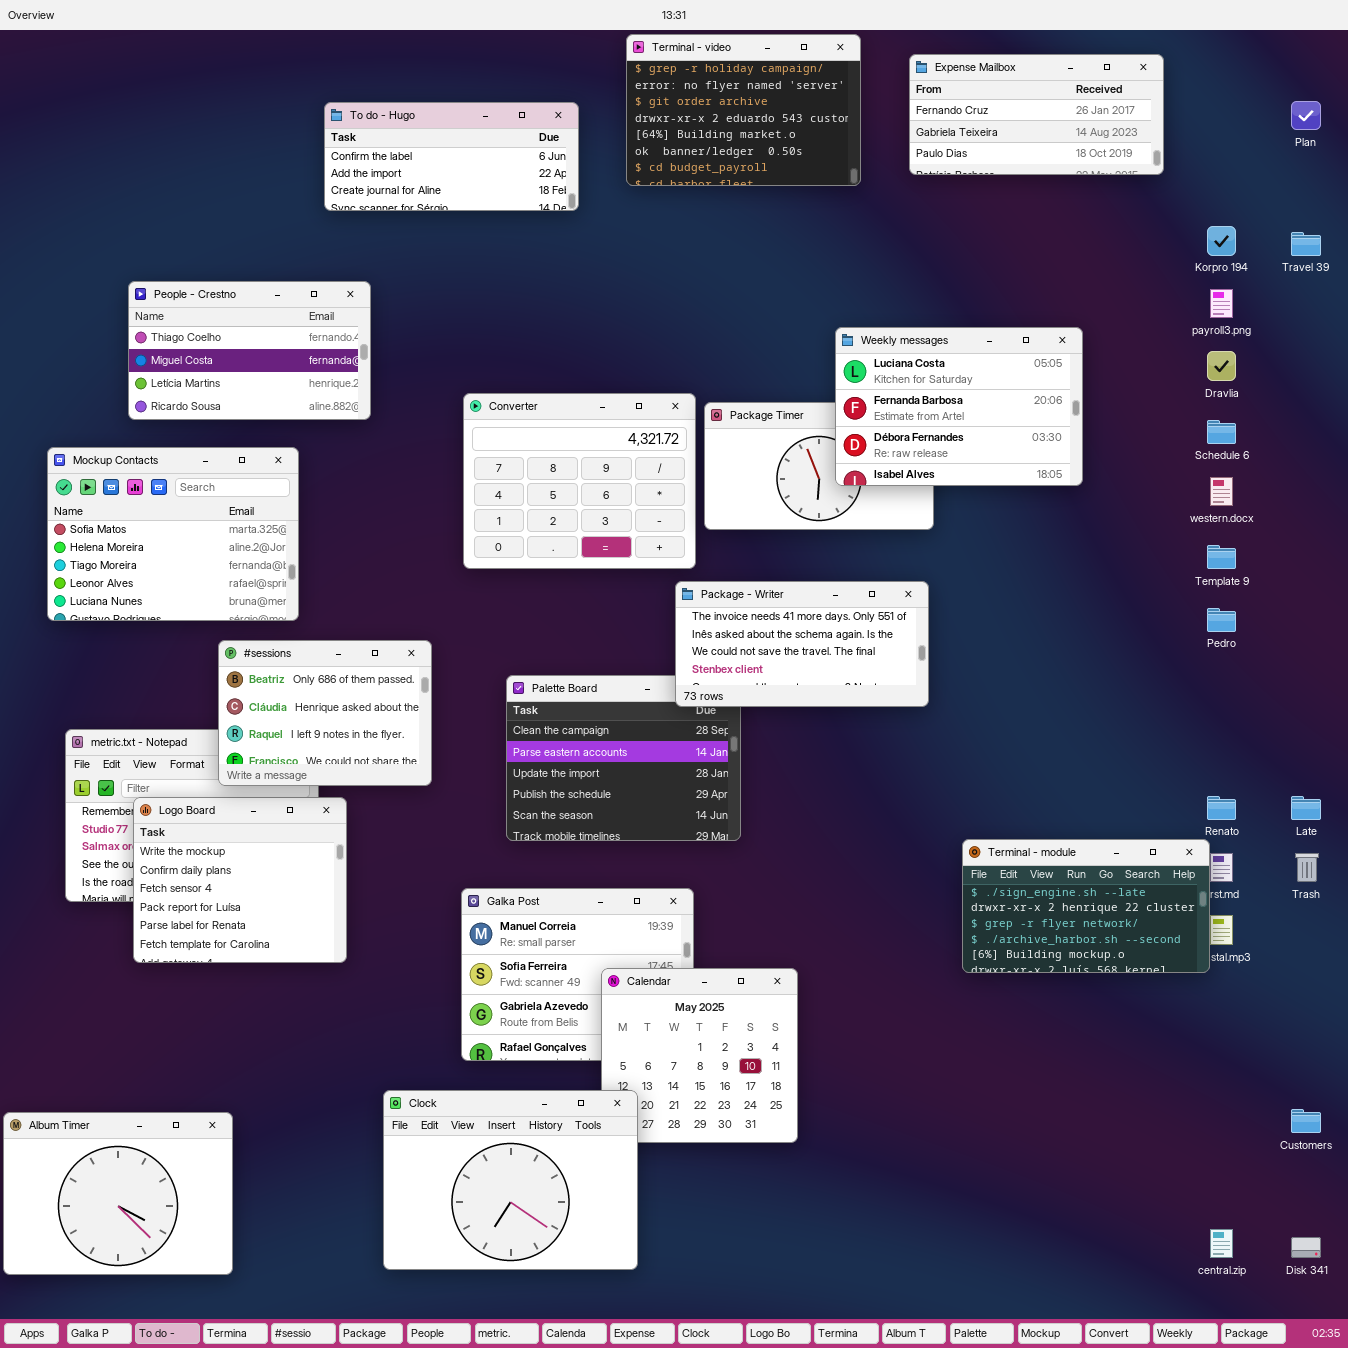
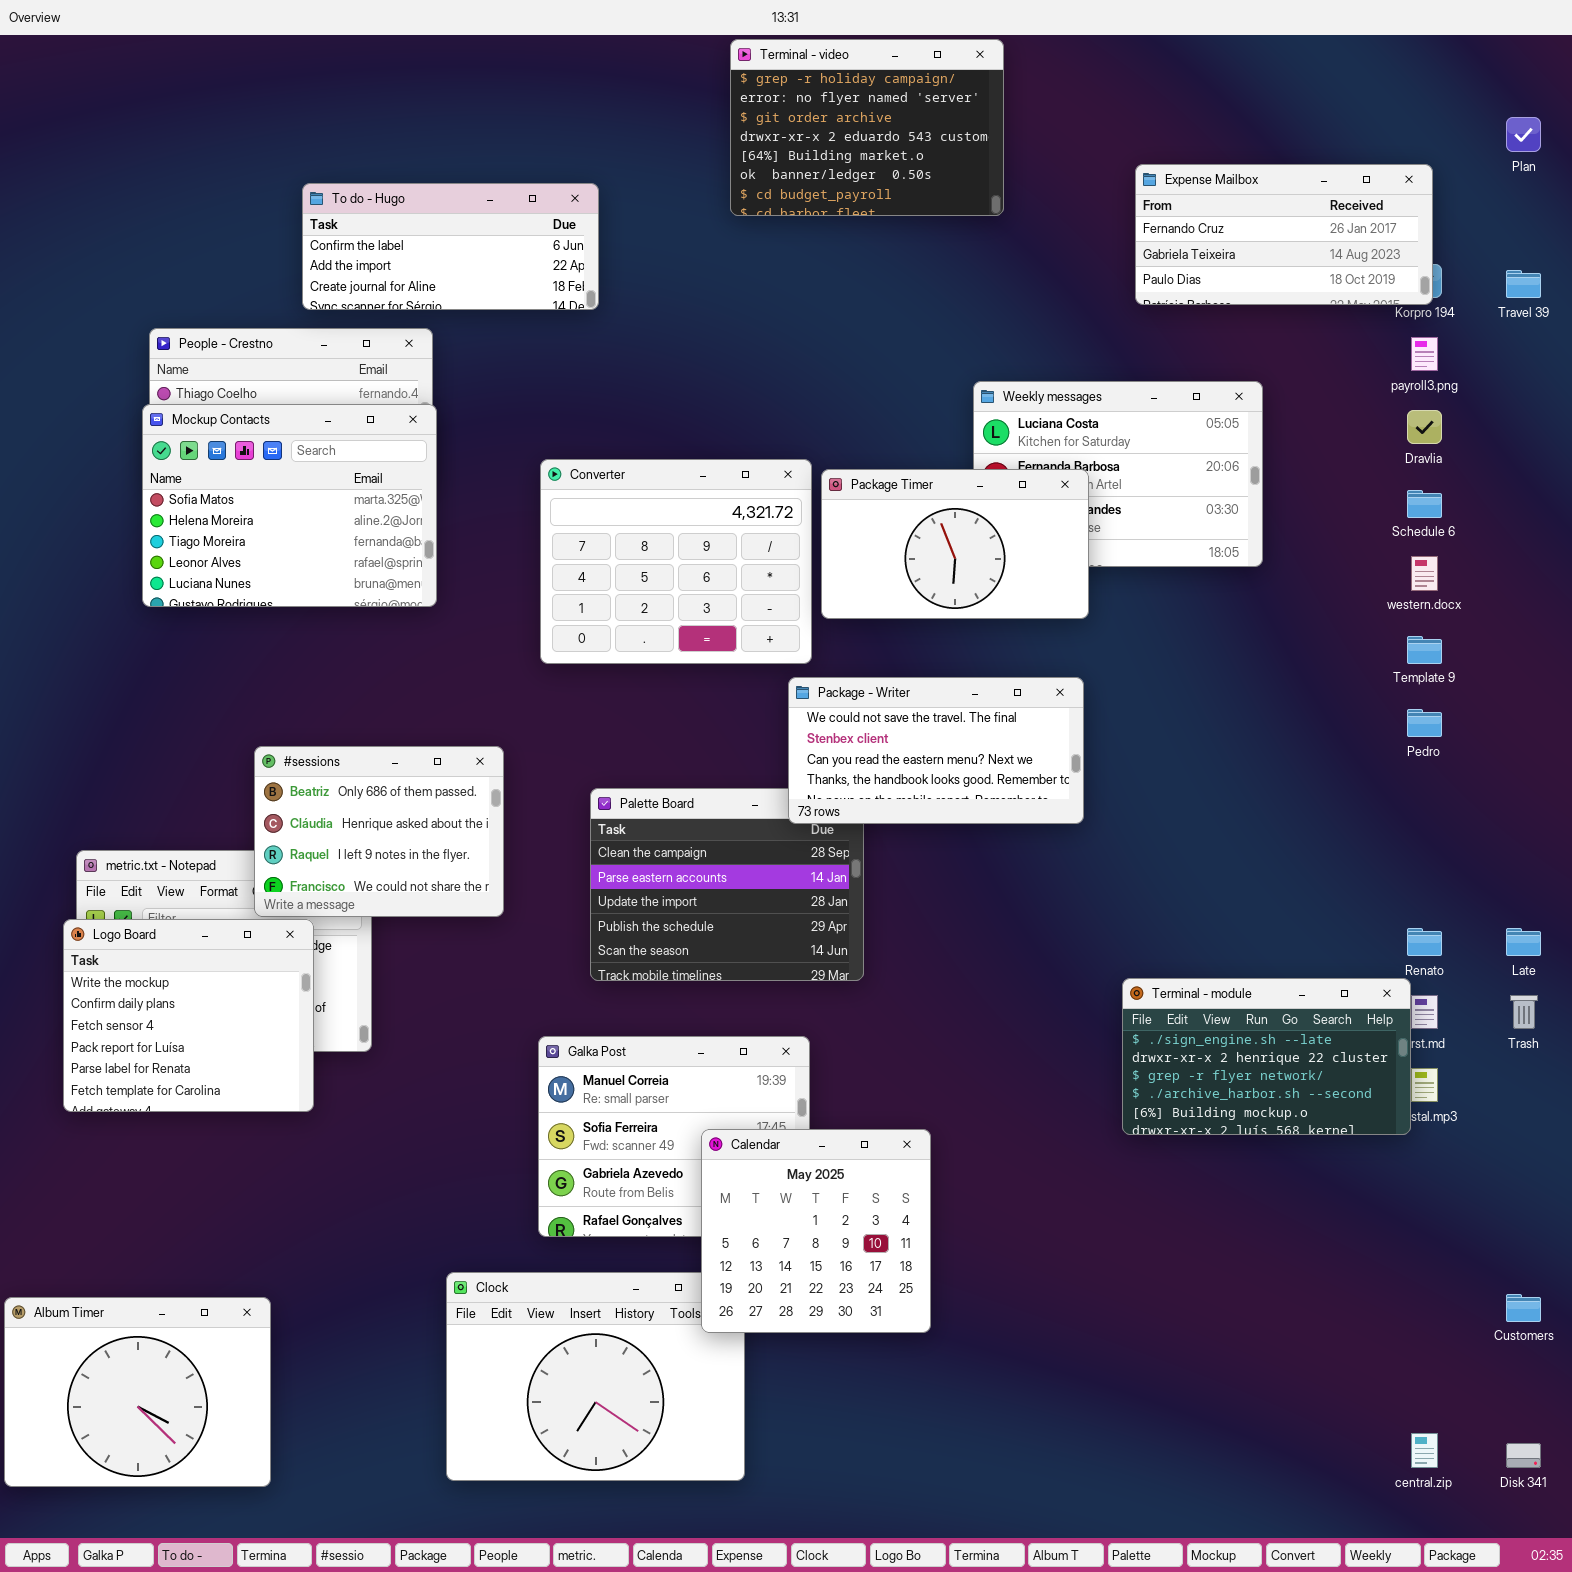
Expense Mailbox: [909,54,1164,175] -> [1135,164,1433,305], moved
To do - Hugo: [324,102,579,211] -> [302,183,599,310], moved
Package Timer: [704,402,934,530] -> [821,469,1089,619], raised
Mockup Contacts: [47,447,299,621] -> [142,404,437,607], moved
Package - Writer: [675,581,929,707] -> [788,677,1084,824], scrolled down 2 rows
Logo Board: [133,797,347,963] -> [63,919,314,1112], moved
Calendar: [601,968,798,1143] -> [701,1129,931,1333], raised

